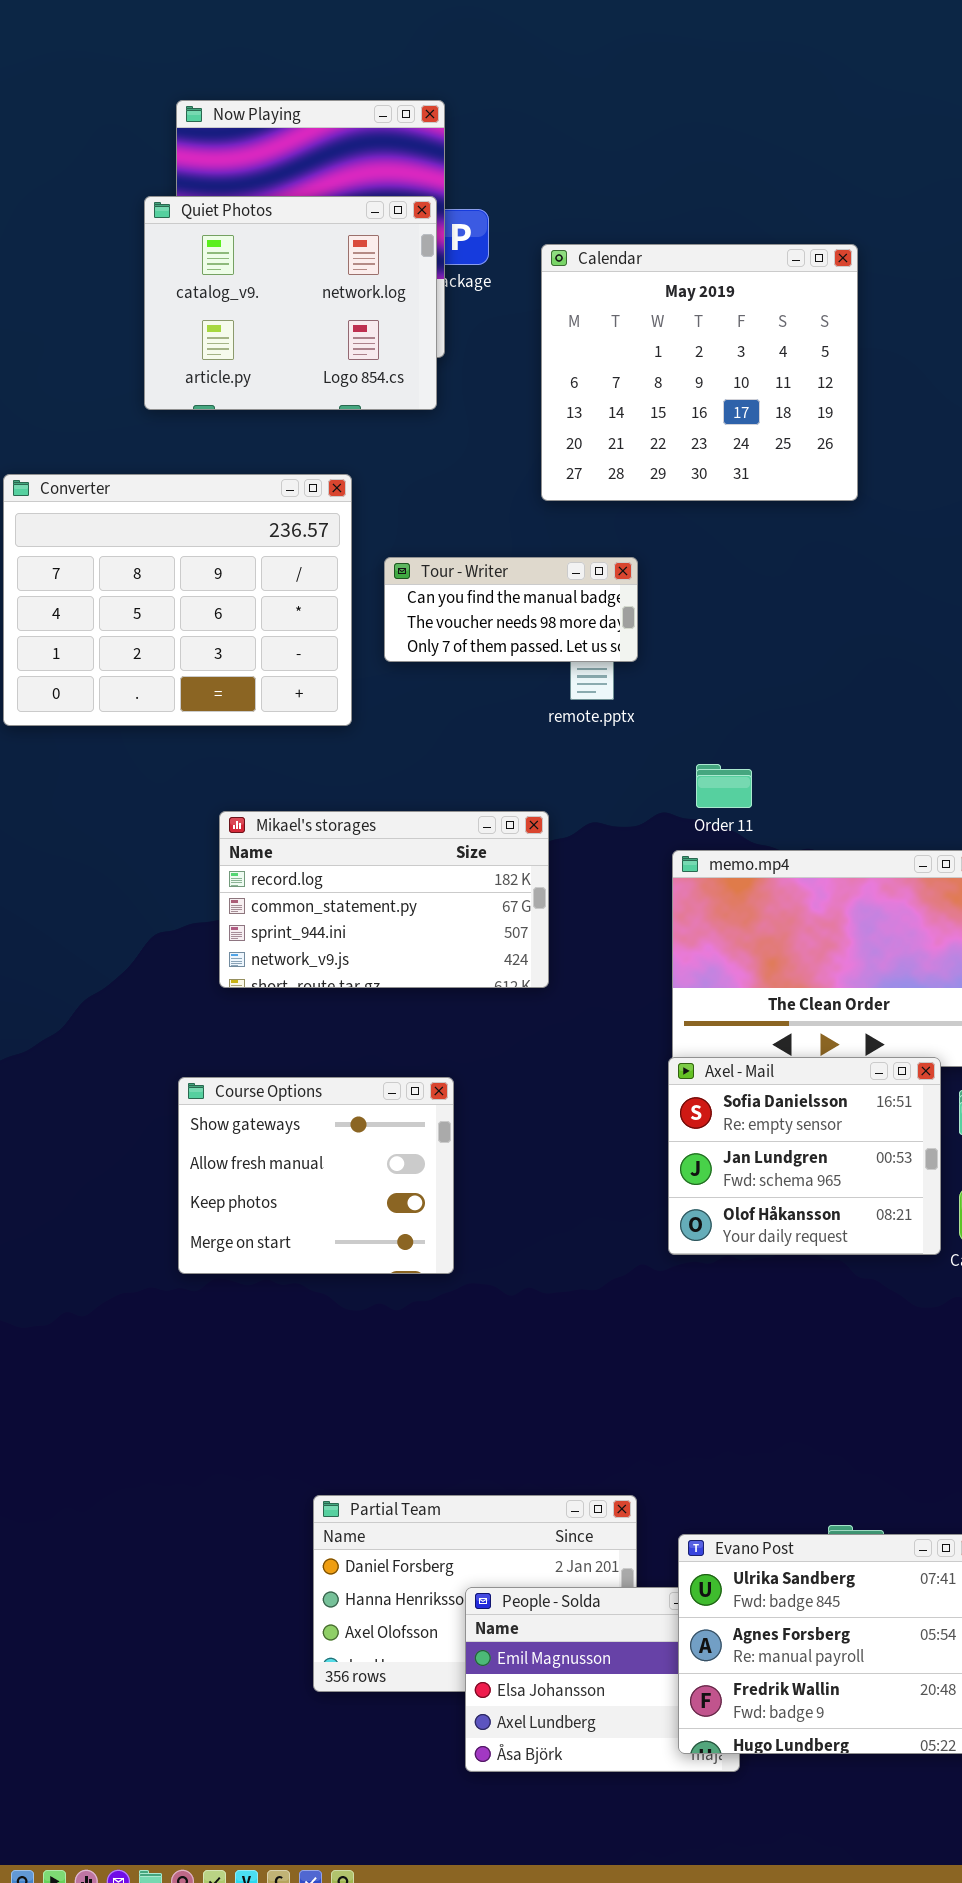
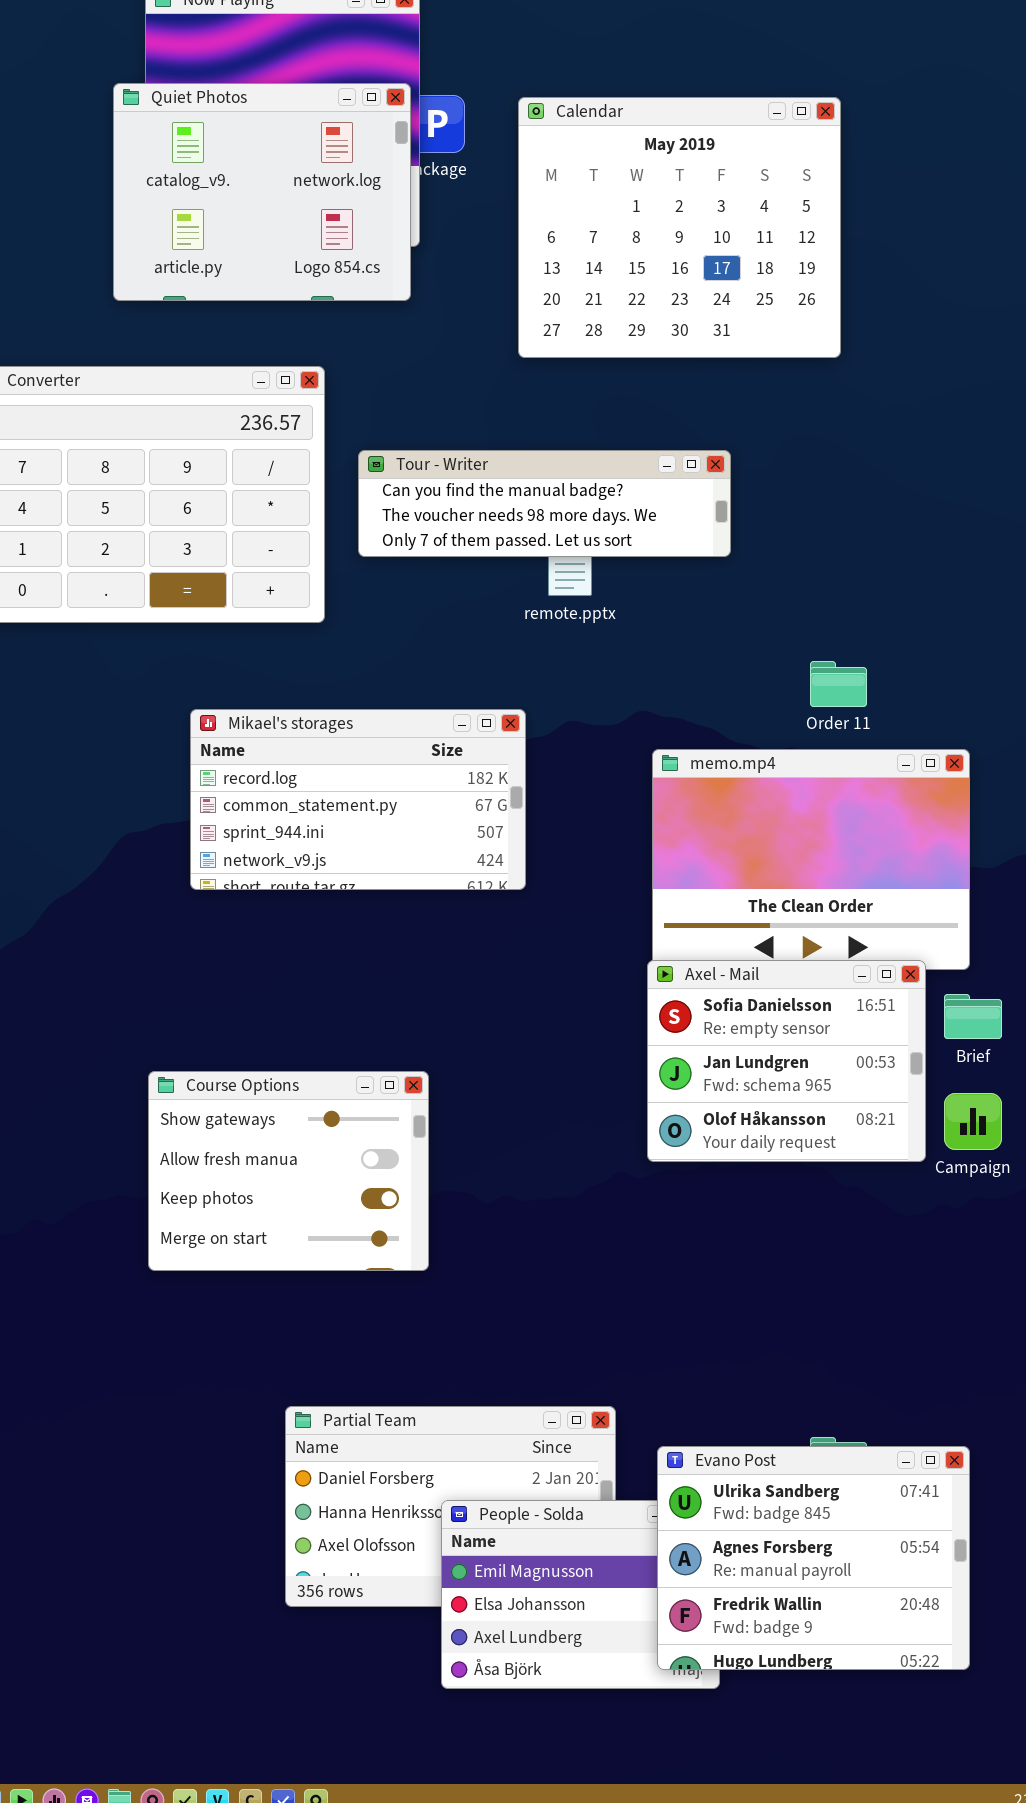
Calendar: [541,244,858,501] -> [518,97,841,358], moved
Tour - Writer: [384,557,638,662] -> [358,450,731,557], resized
Order 11: [696,764,752,808] -> [810,661,867,707], moved
Course Options: [178,1077,454,1274] -> [148,1071,429,1271], moved

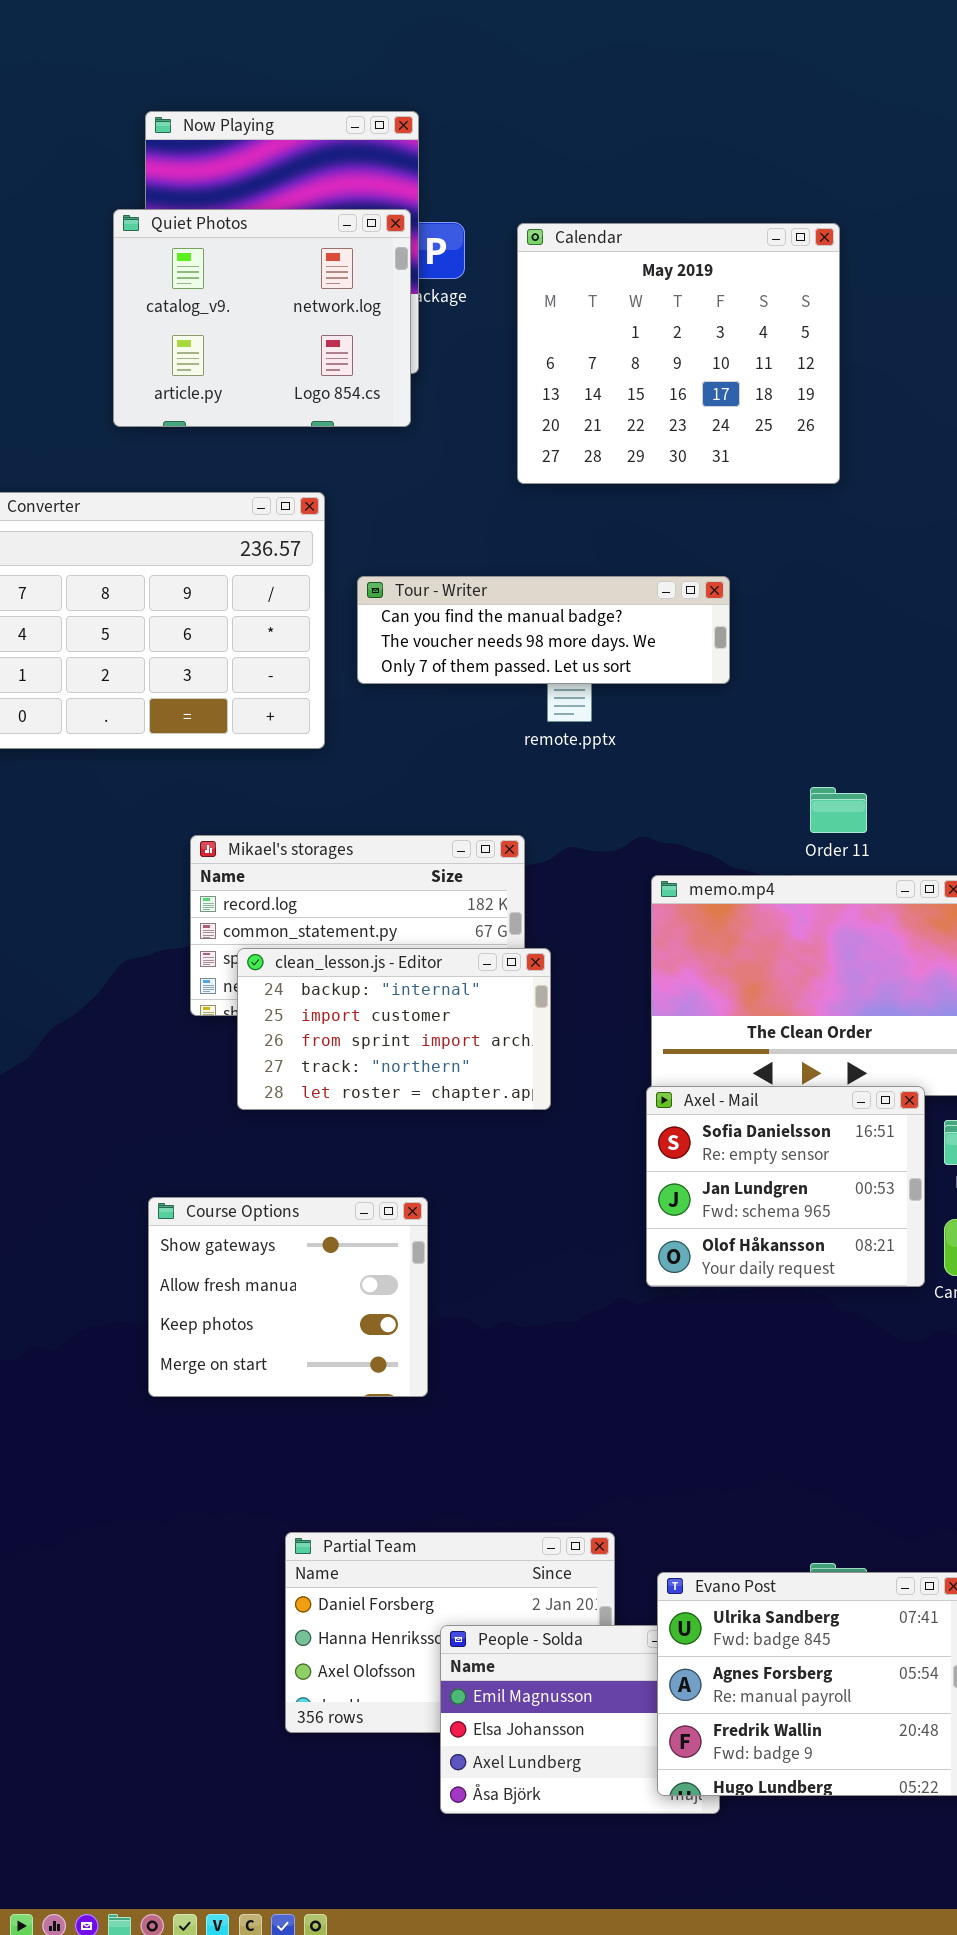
clean_lesson.js - Editor: none -> [237,948,551,1110], opened

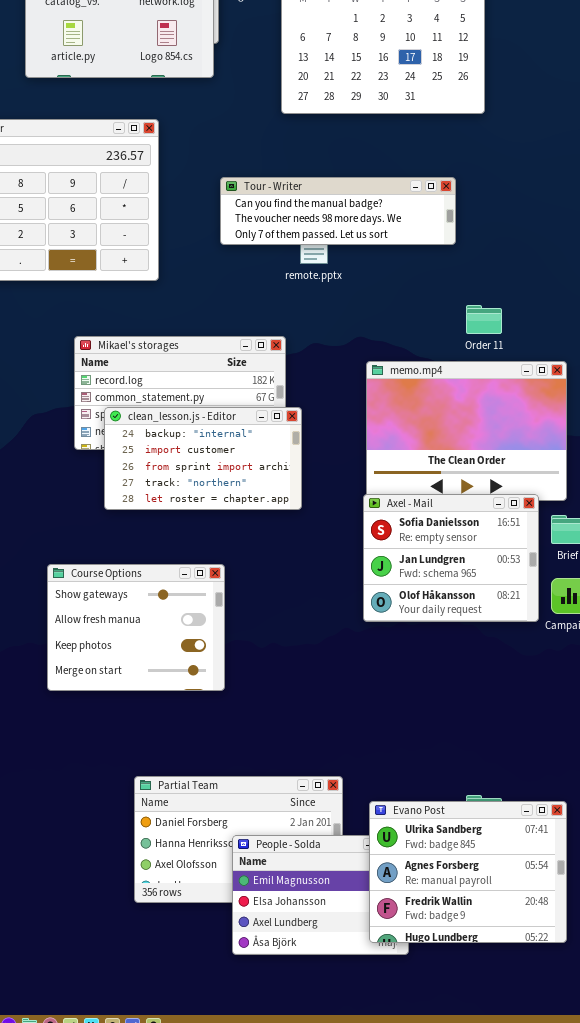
Tour - Writer: [357,576,730,684] -> [220,177,456,245], moved

